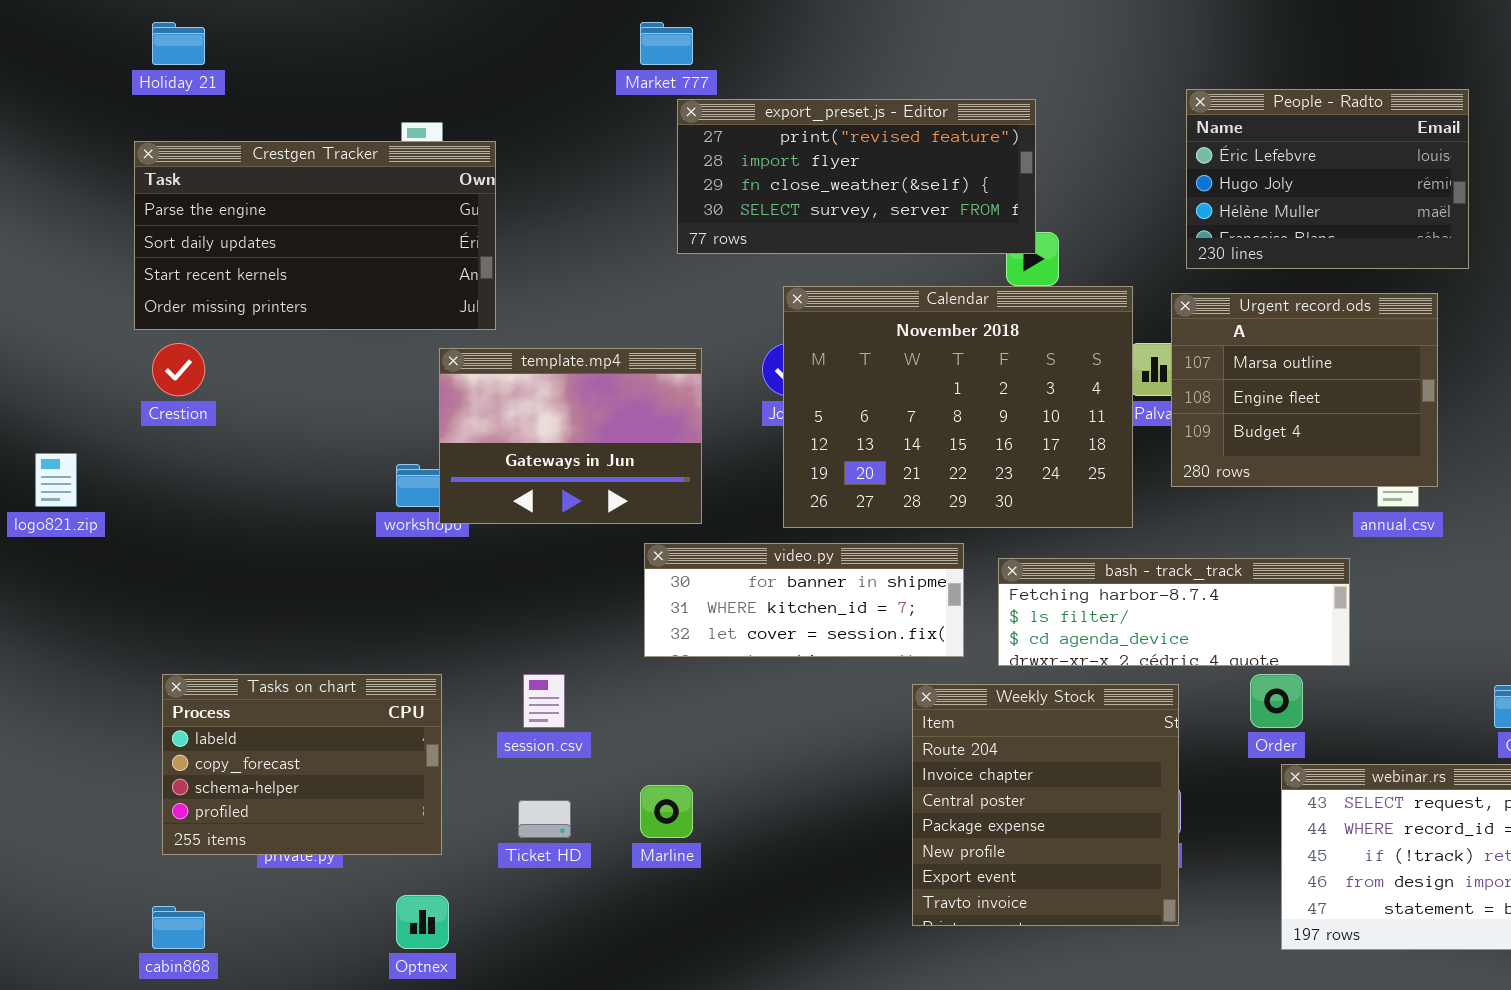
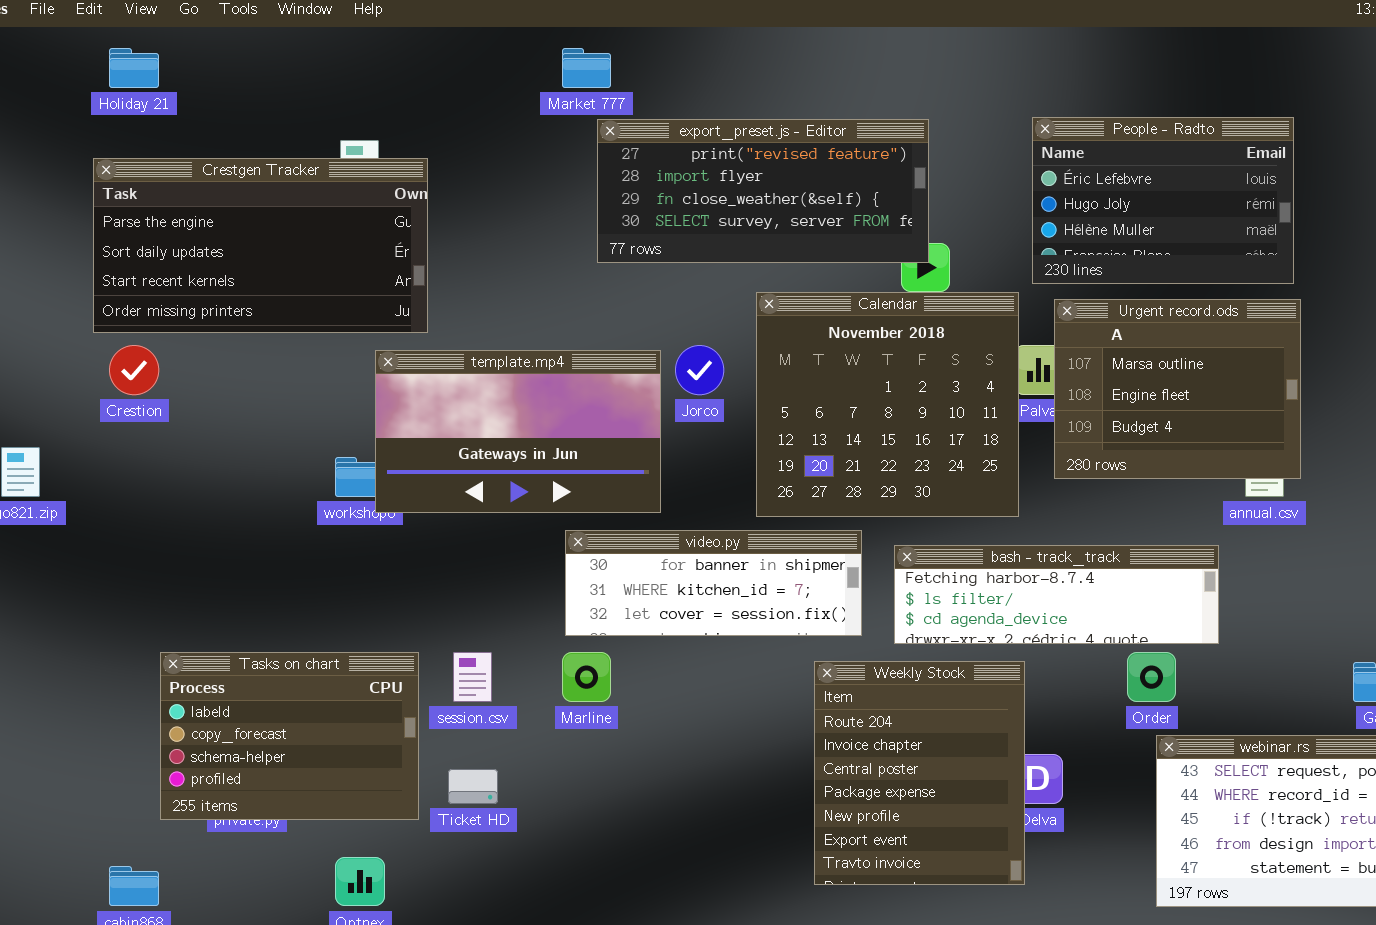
People - Radto: [1186,89,1469,269] -> [1032,117,1294,284], moved
Calendar: [783,286,1133,528] -> [756,292,1019,517], resized
template.mp4: [439,348,702,524] -> [375,350,661,513], resized
Tasks on chart: [162,674,442,855] -> [160,652,419,820], moved
Weekly Stock: [912,684,1179,926] -> [814,661,1025,885], resized
Marline: [640,785,693,838] -> [562,652,611,702], moved

